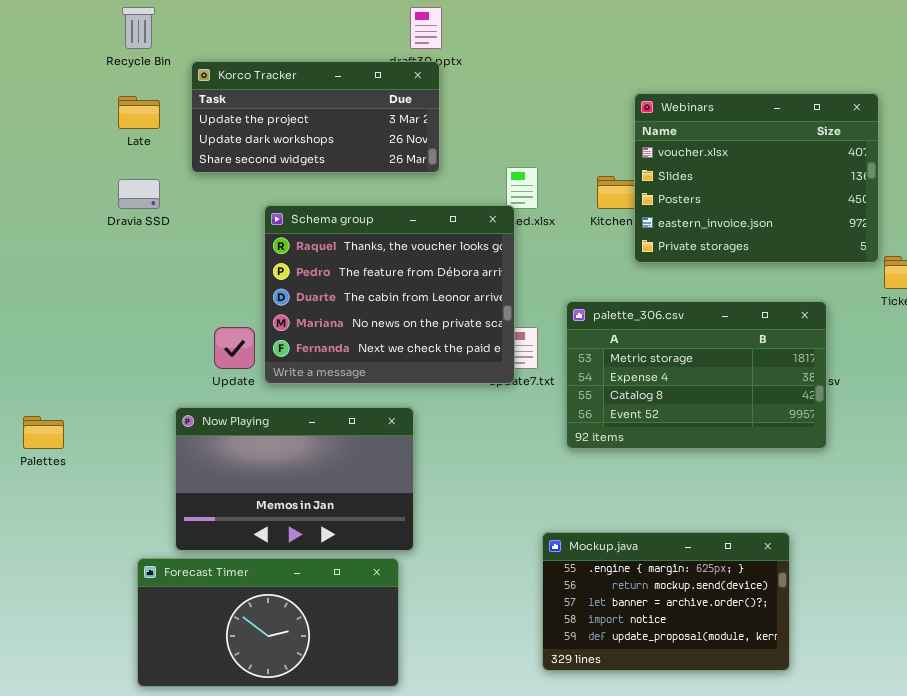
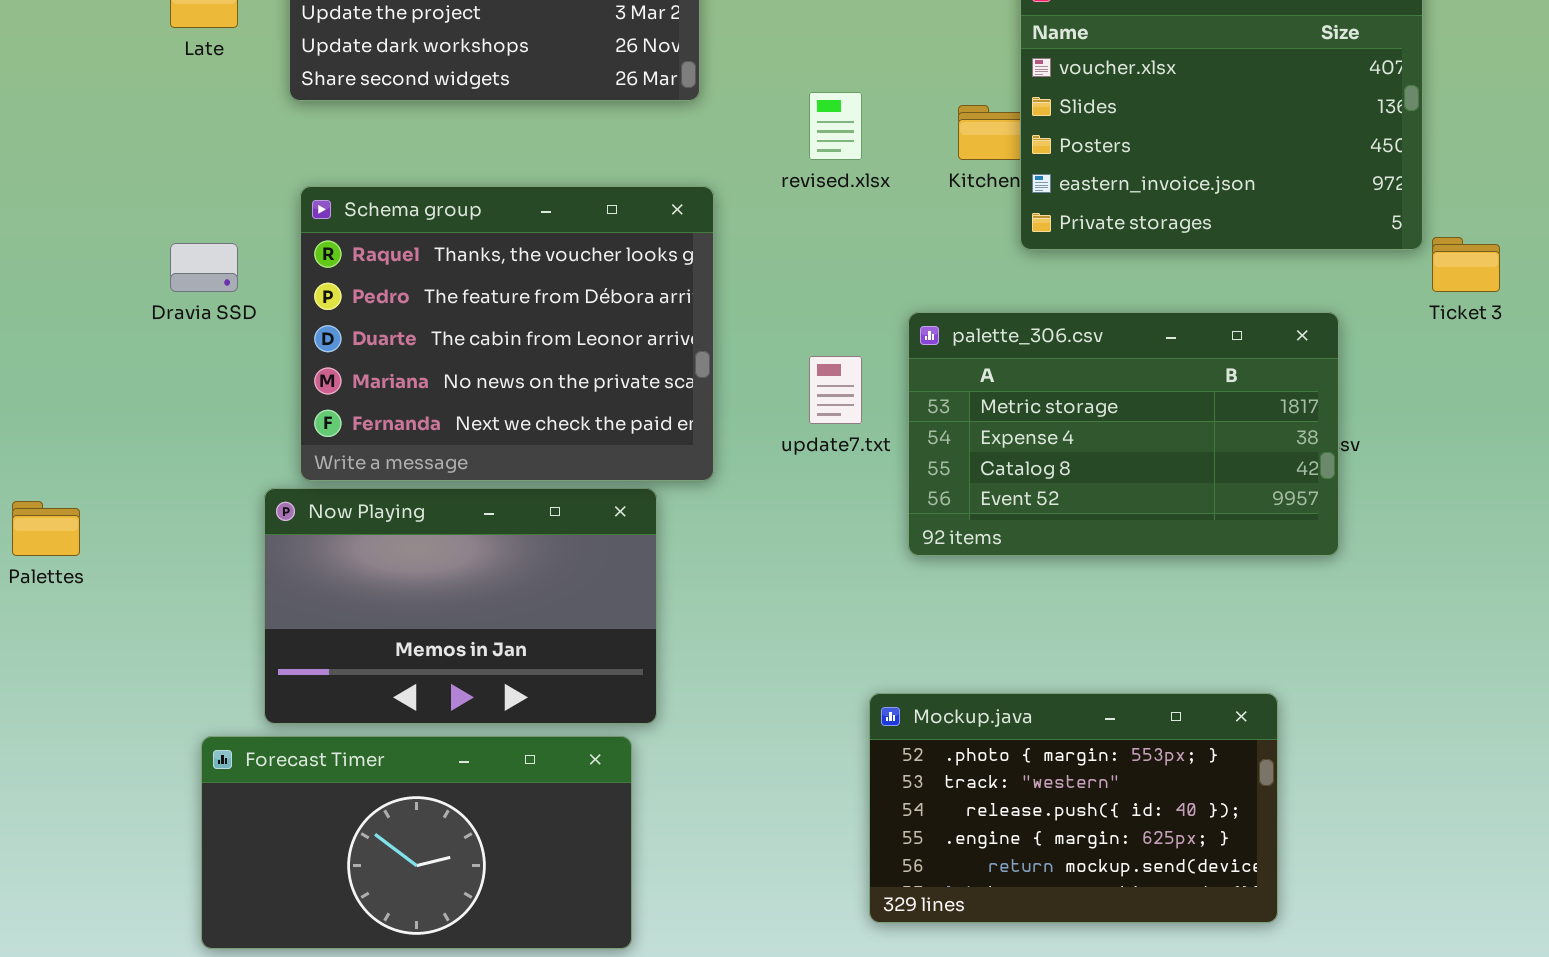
Dravia SSD: [118,179,160,209] -> [170,243,238,292], moved
Schema group: [264,205,515,384] -> [300,186,714,481], moved
Mockup.java: [542,532,790,671] -> [869,693,1278,923], scrolled up 3 rows

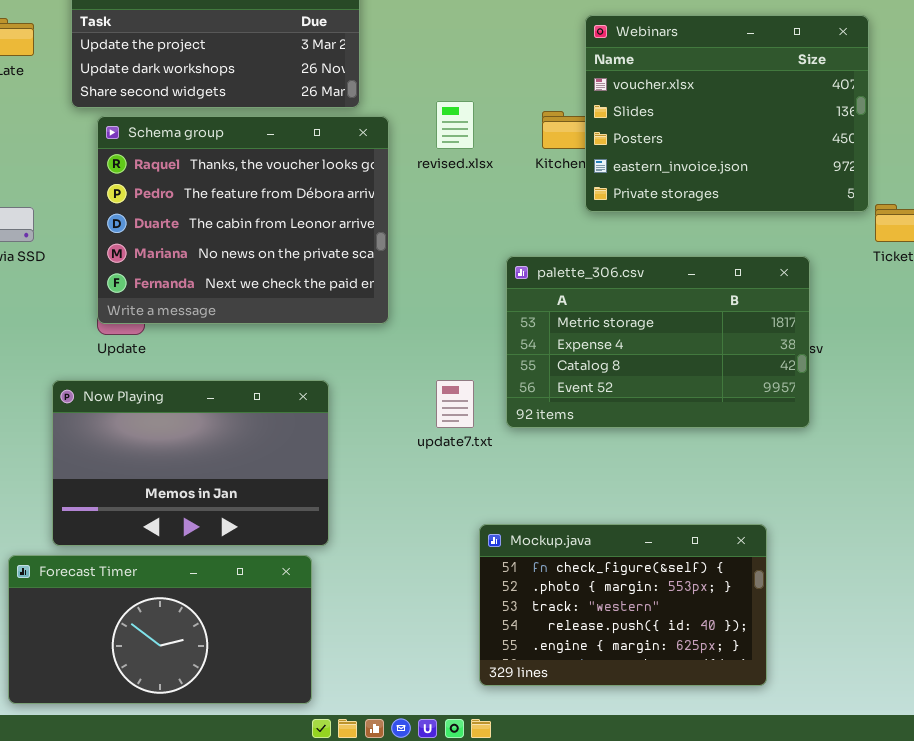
Schema group: [300,186,714,481] -> [97,116,389,324], moved
update7.txt: [809,356,862,424] -> [436,380,474,428], moved
Mockup.java: [869,693,1278,923] -> [479,524,767,686], scrolled up 1 row

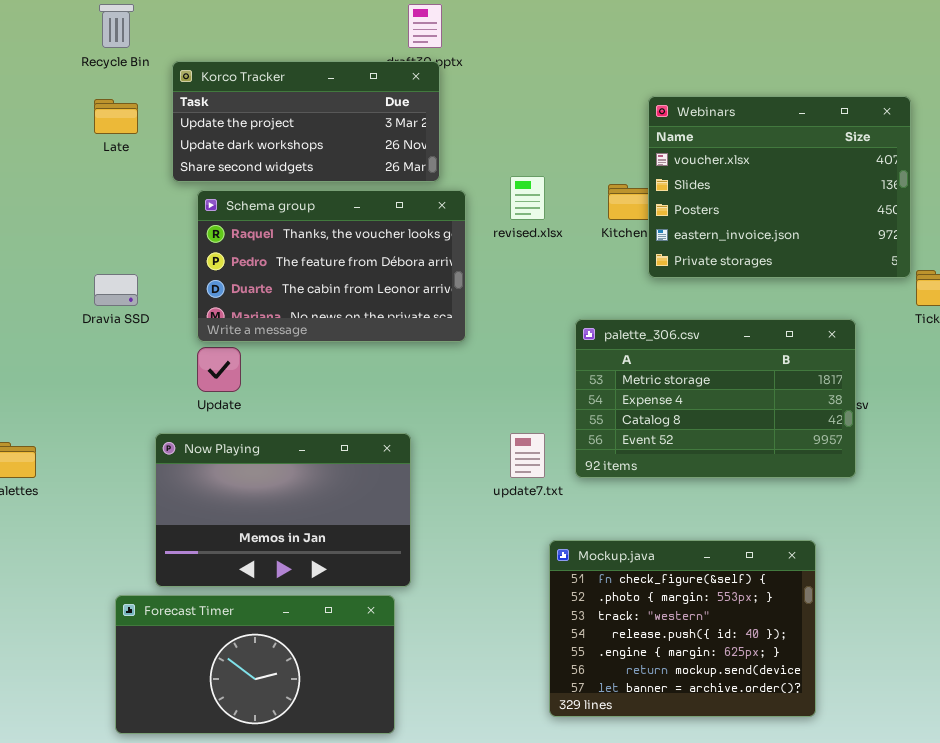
Schema group: [97,116,389,324] -> [197,190,466,342], resized
Mockup.java: [479,524,767,686] -> [549,540,816,717], resized

